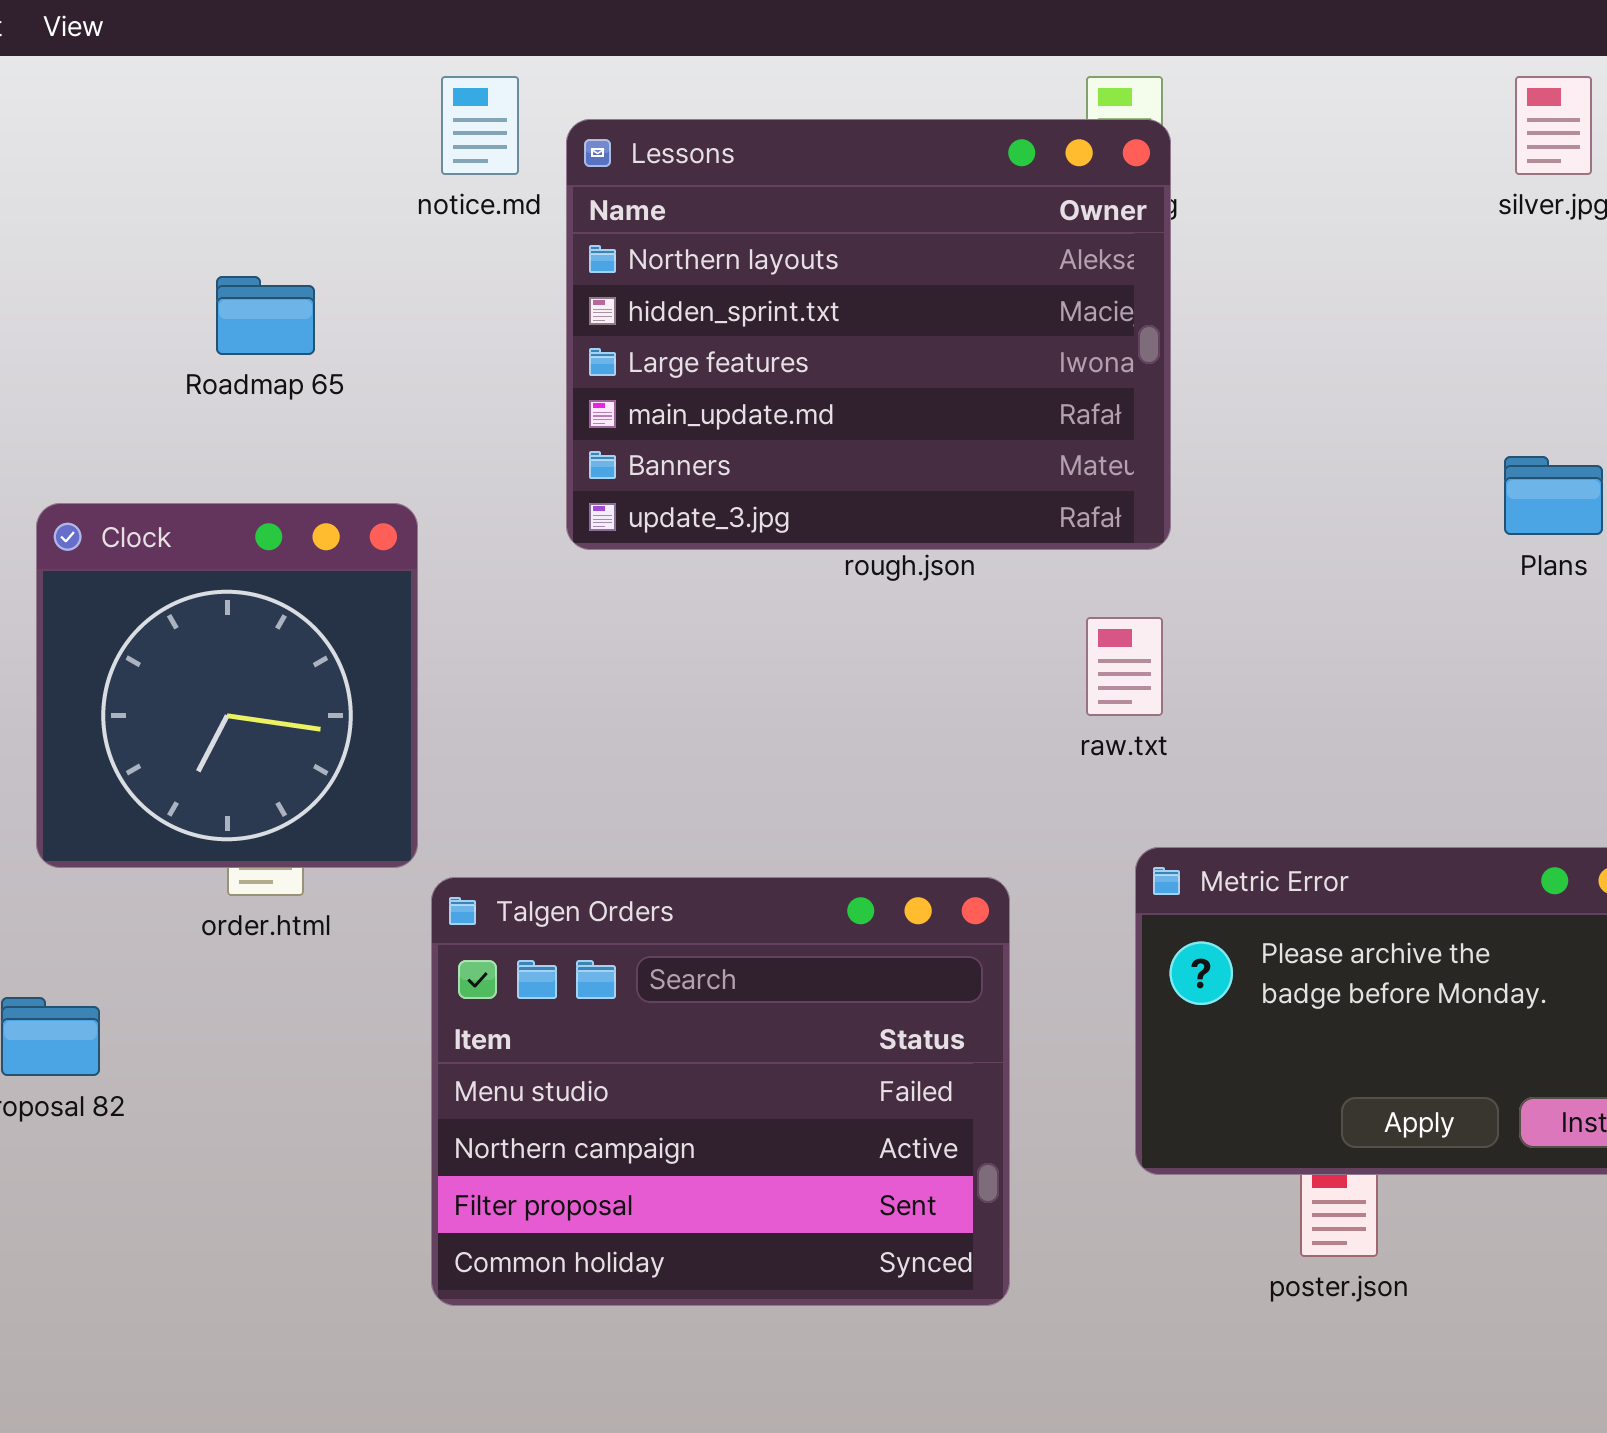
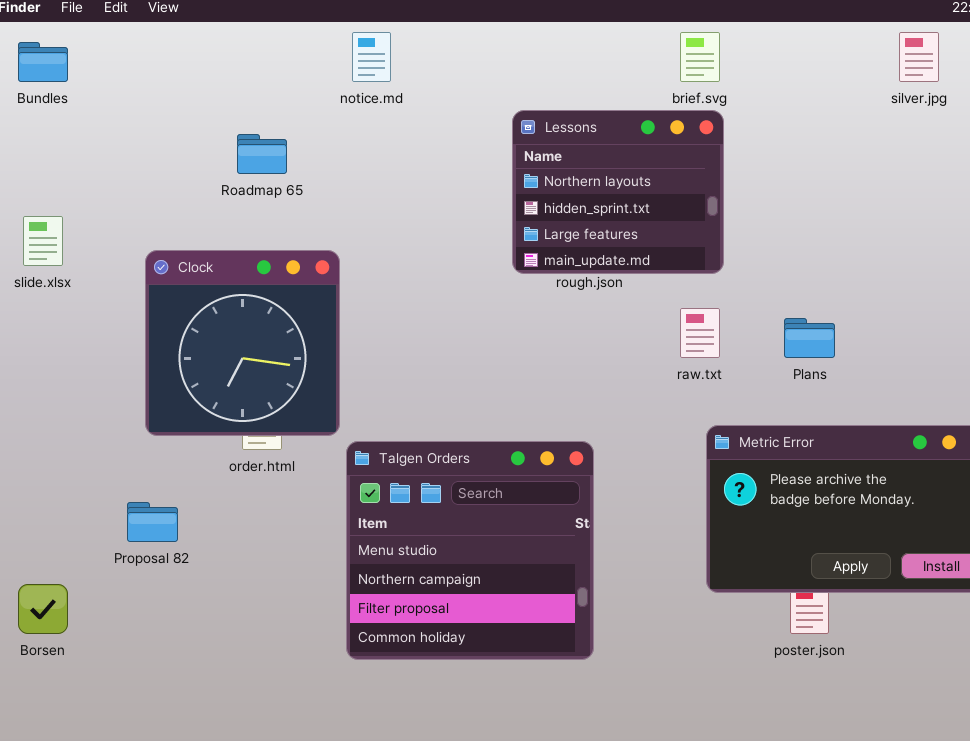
Lessons: [566,119,1171,550] -> [512,110,724,274], resized
Plans: [1504,456,1603,535] -> [784,318,835,358], moved
Talgen Orders: [431,877,1010,1306] -> [346,441,594,660], resized

